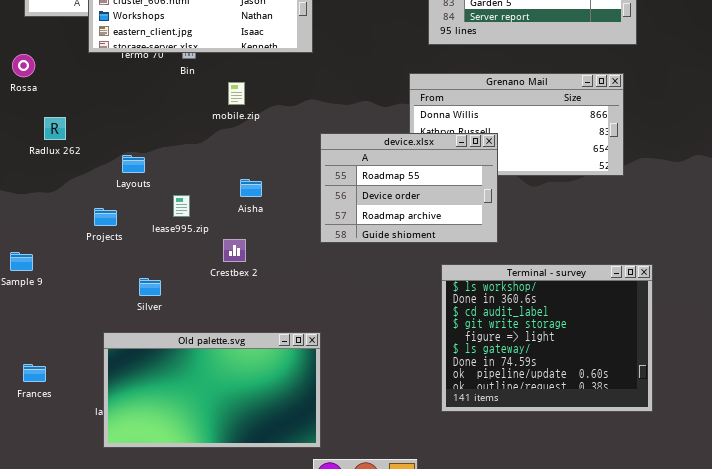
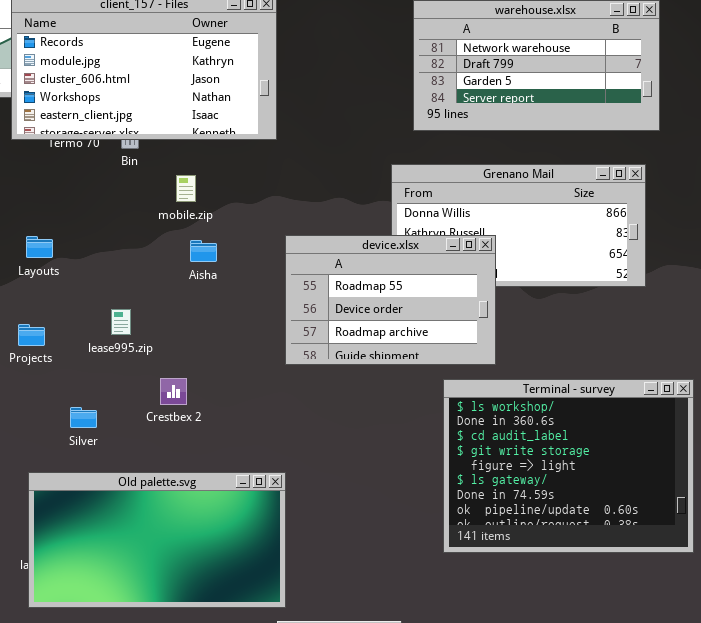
Layouts: [122,155,145,173] -> [26,236,53,258], moved
Aisha: [240,179,262,197] -> [190,240,217,262], moved
Crestbex 2: [223,239,246,262] -> [160,378,187,405], moved
Terminal - survey: [441,264,653,412] -> [443,379,694,553], moved

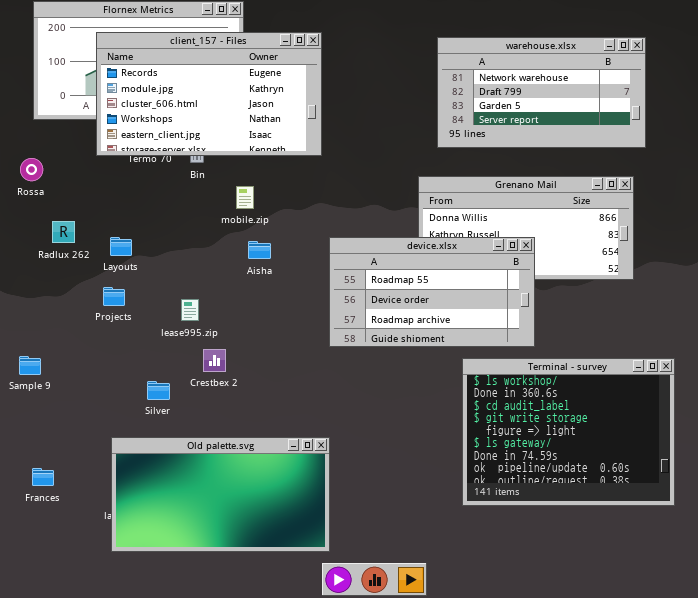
device.xlsx: [285,235,496,365] -> [329,237,535,347], resized
Projects: [18,324,45,346] -> [103,287,125,306], moved
Crestbex 2: [160,378,187,405] -> [203,349,226,372], moved

